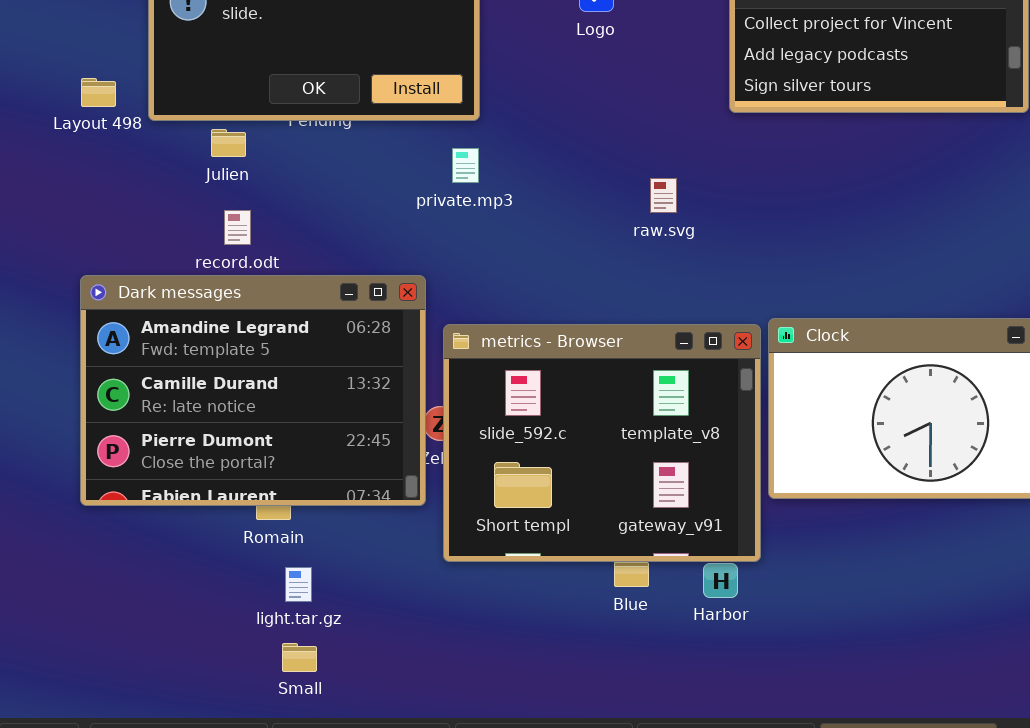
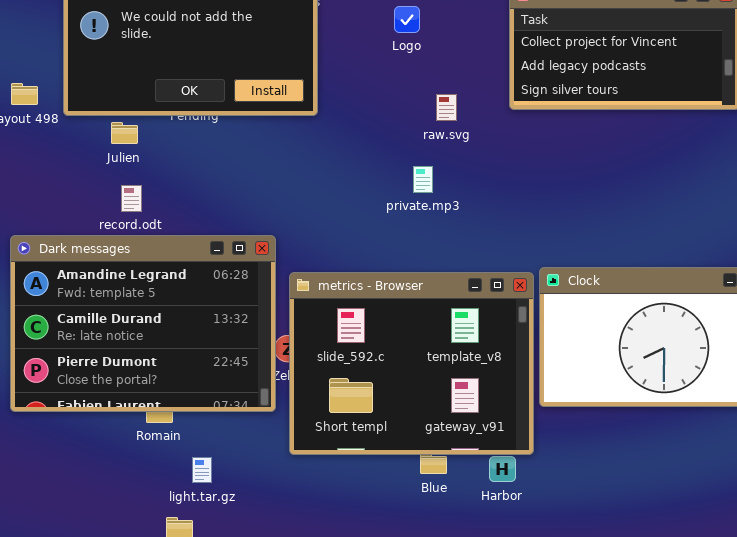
private.mp3: [452,148,479,183] -> [413,166,433,193], moved
raw.svg: [650,178,677,213] -> [436,94,457,121], moved
light.tar.gz: [285,567,312,602] -> [192,457,212,483], moved

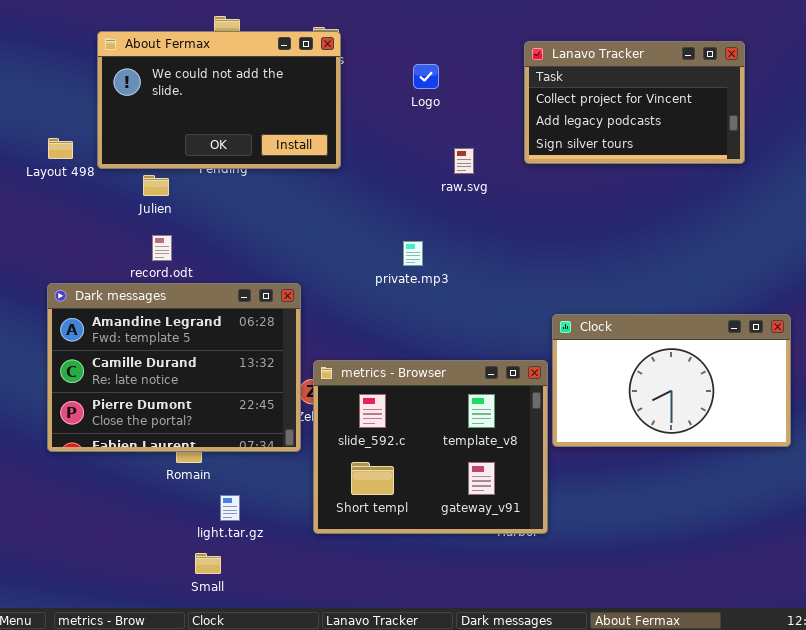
private.mp3: [413,166,433,193] -> [403,241,423,266], moved
metrics - Browser: [289,272,534,455] -> [313,360,548,534], moved

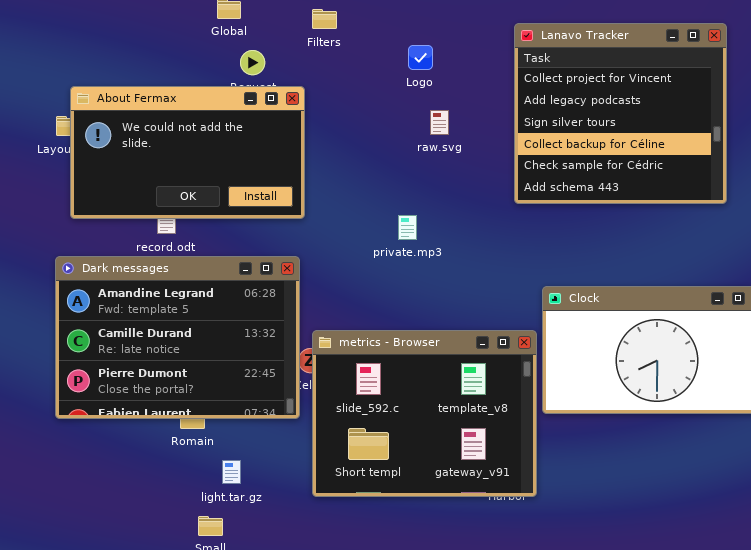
About Fermax: [97,31,341,169] -> [70,86,305,219], moved
Lanavo Tracker: [524,41,745,164] -> [514,23,727,204], resized
raw.svg: [454,148,474,174] -> [430,110,449,135], moved

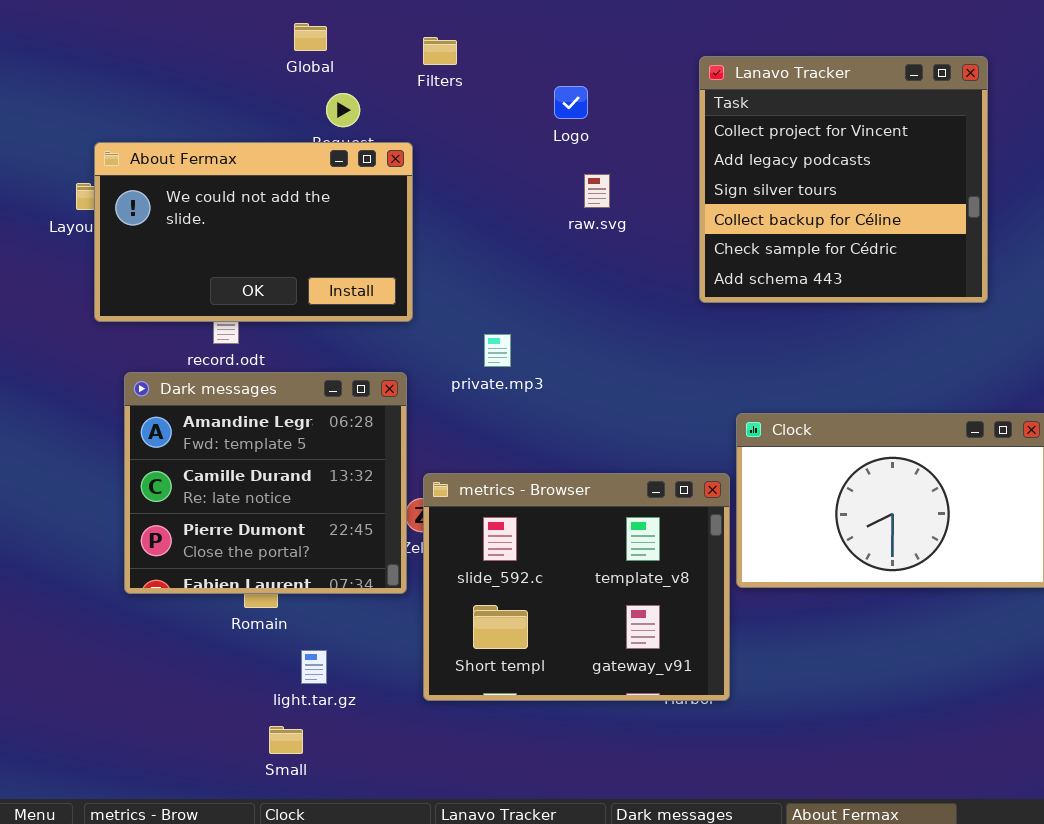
private.mp3: [398,215,417,240] -> [484,334,511,367], moved
Dark messages: [55,256,300,419] -> [124,372,407,594], resized

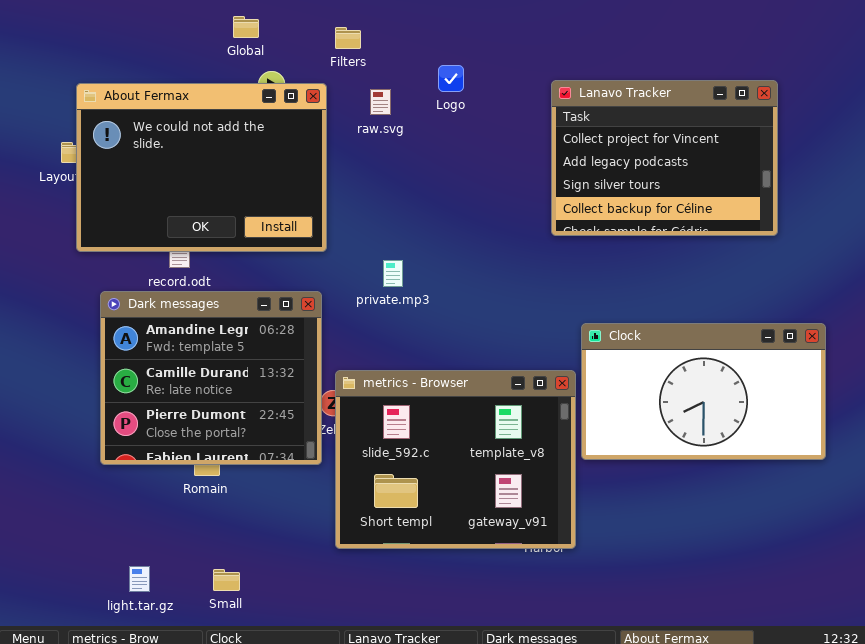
Lanavo Tracker: [699,56,988,303] -> [551,80,778,236], resized
About Fermax: [94,142,413,322] -> [76,83,327,252], resized
raw.svg: [584,174,610,208] -> [370,89,391,115], moved
light.tar.gz: [301,650,327,684] -> [129,566,150,592], moved

